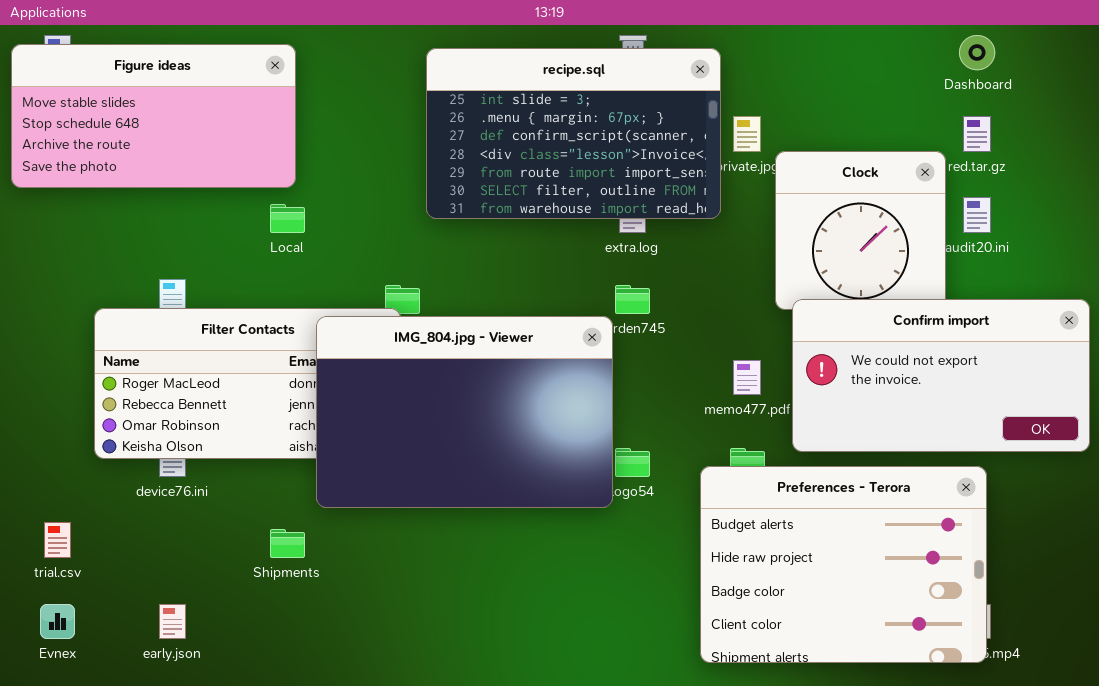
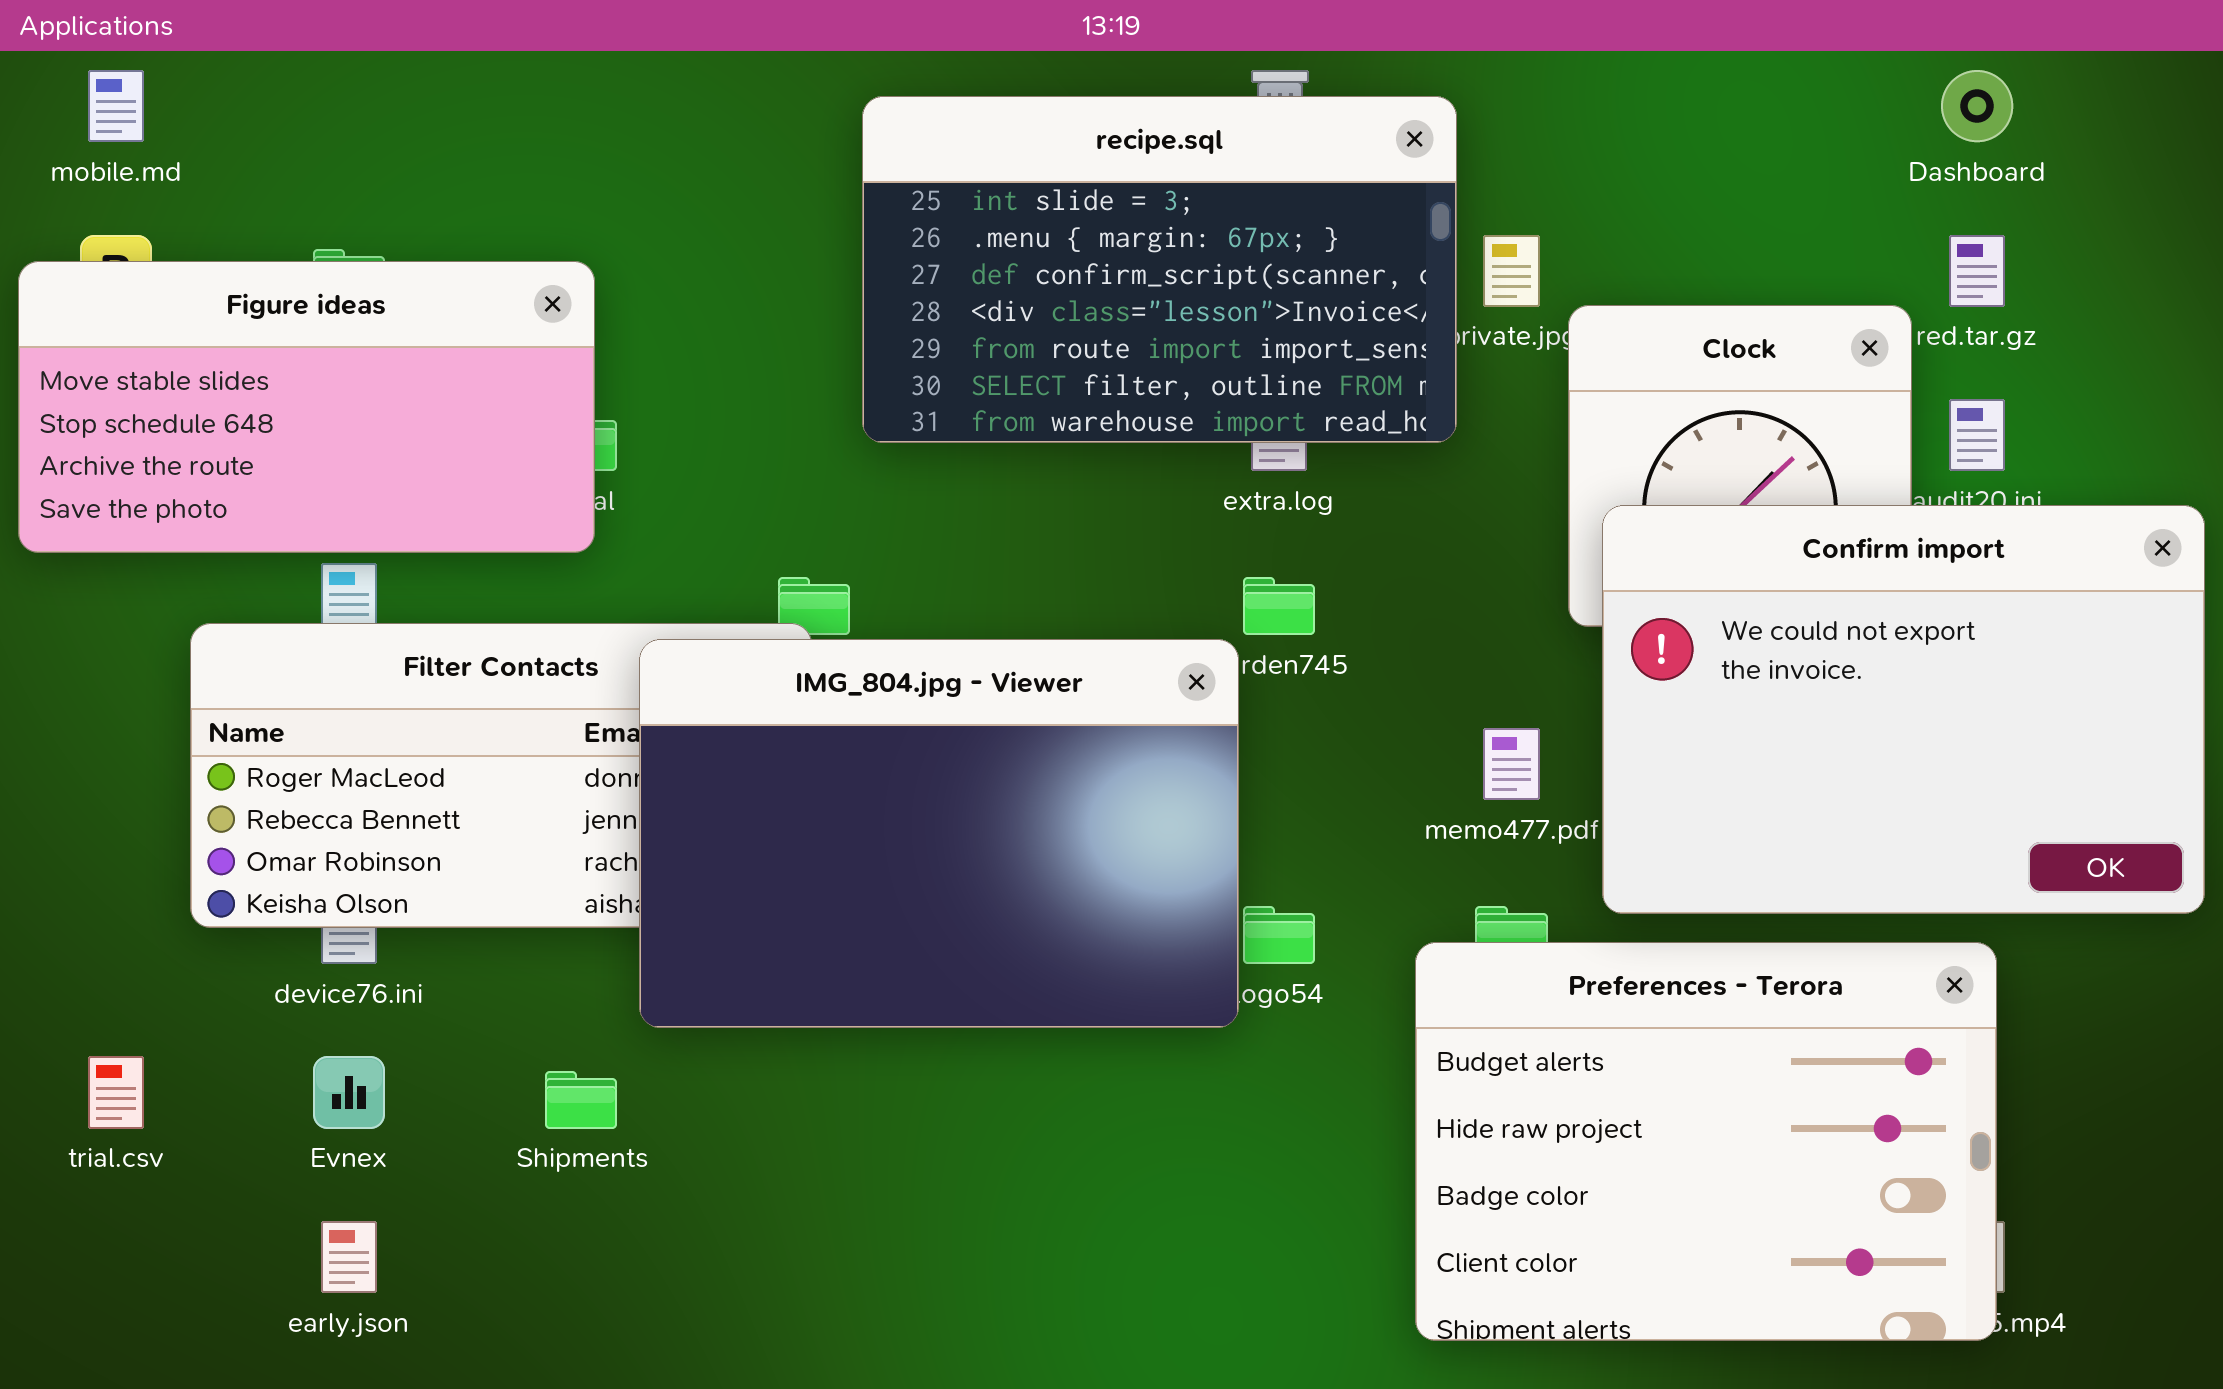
Figure ideas: [11,44,296,188] -> [18,261,595,553], moved
Confirm import: [792,299,1090,452] -> [1602,505,2205,914], resized
Evnex: [40,604,75,639] -> [313,1056,385,1129], moved

